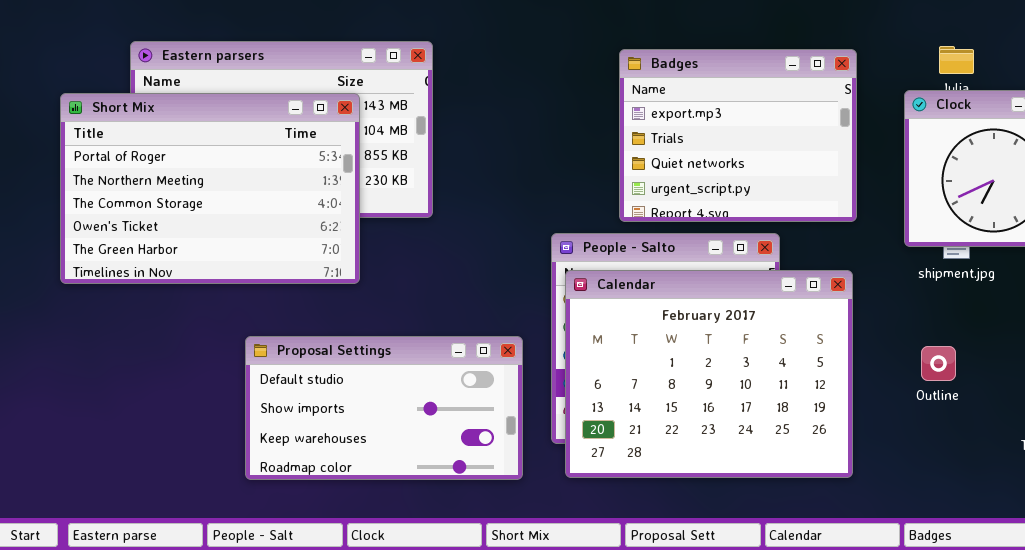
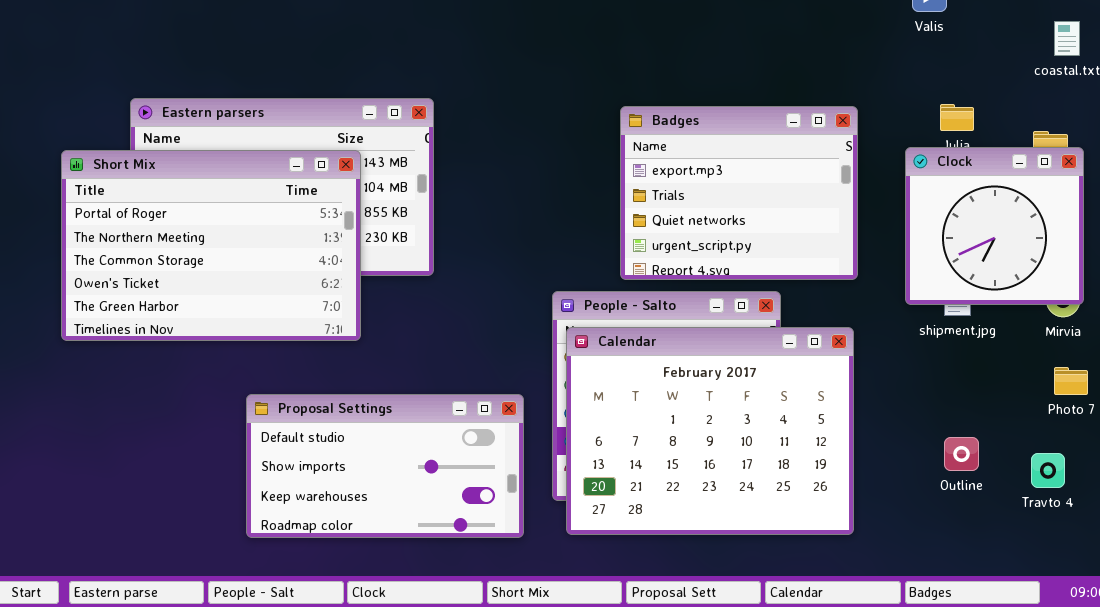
Outline: [921,346,956,381] -> [944,437,979,471], moved

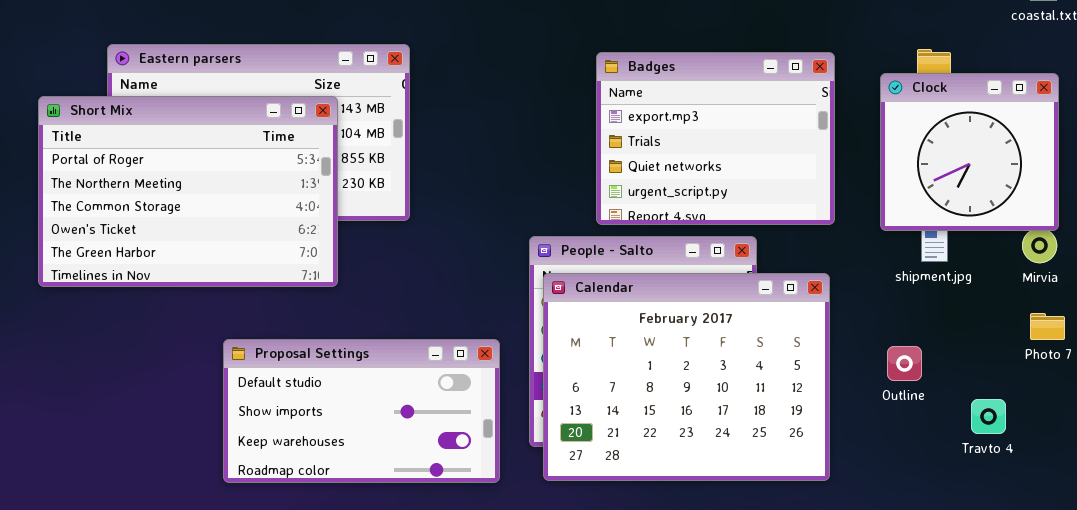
Clock: [905,147,1084,305] -> [880,73,1059,231], moved
Outline: [944,437,979,471] -> [887,346,922,381], moved
Travto 4: [1031,453,1065,488] -> [971,399,1006,434], moved

